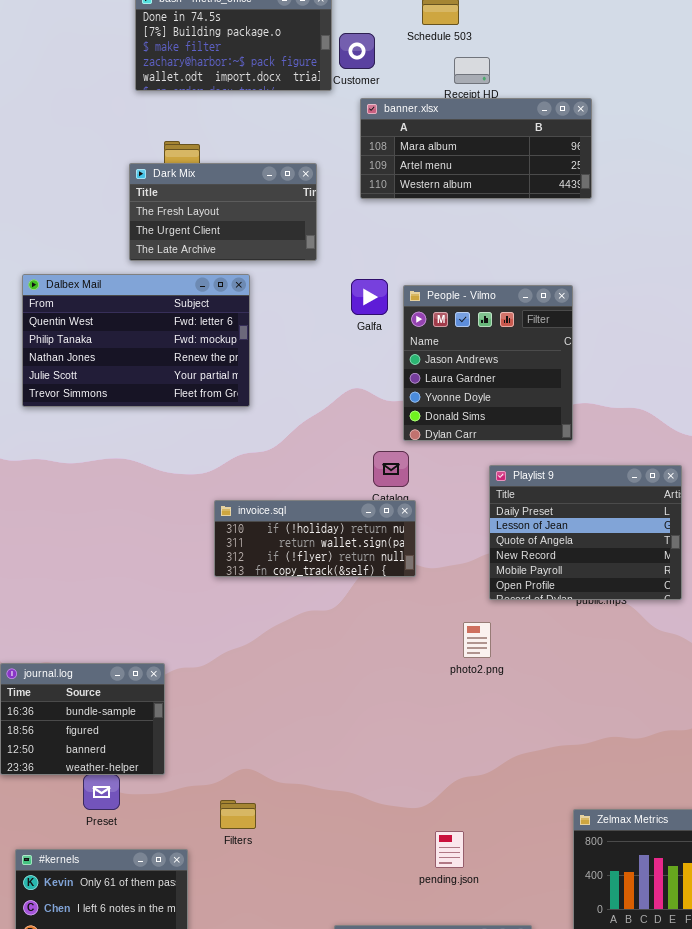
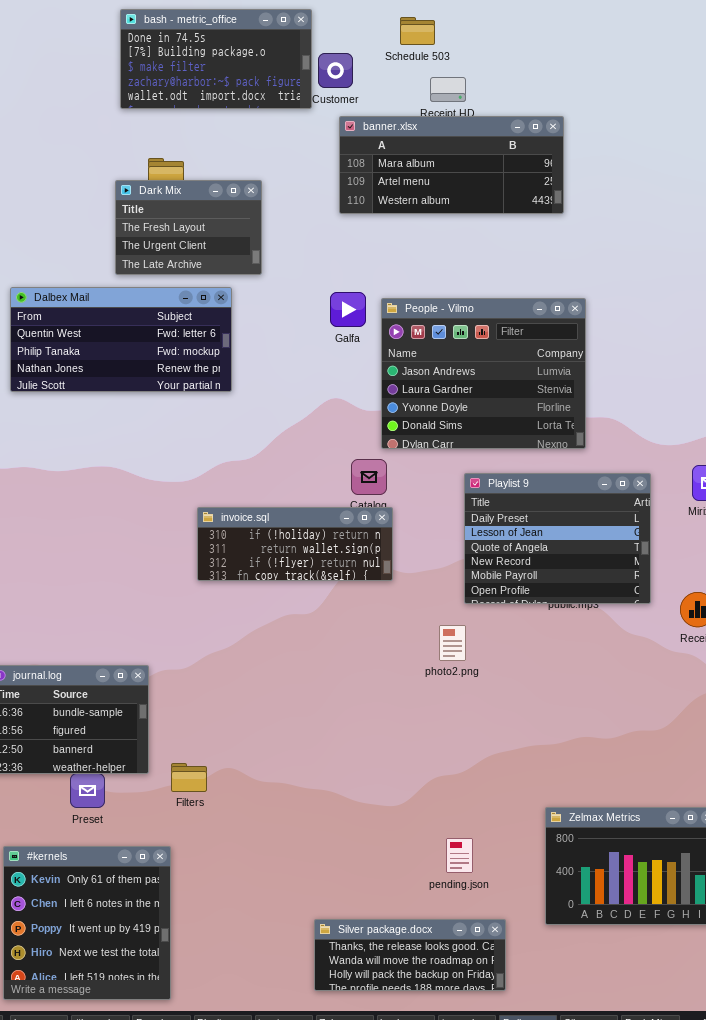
Dark Mix: [129,163,317,261] -> [115,180,262,275], resized
Dalbex Mail: [22,274,250,407] -> [10,287,232,392], resized
People - Vilmo: [403,285,573,441] -> [381,298,586,449], resized
Filters: [220,800,256,829] -> [171,763,207,792], moved
pending.json: [435,831,464,868] -> [446,838,473,873], moved

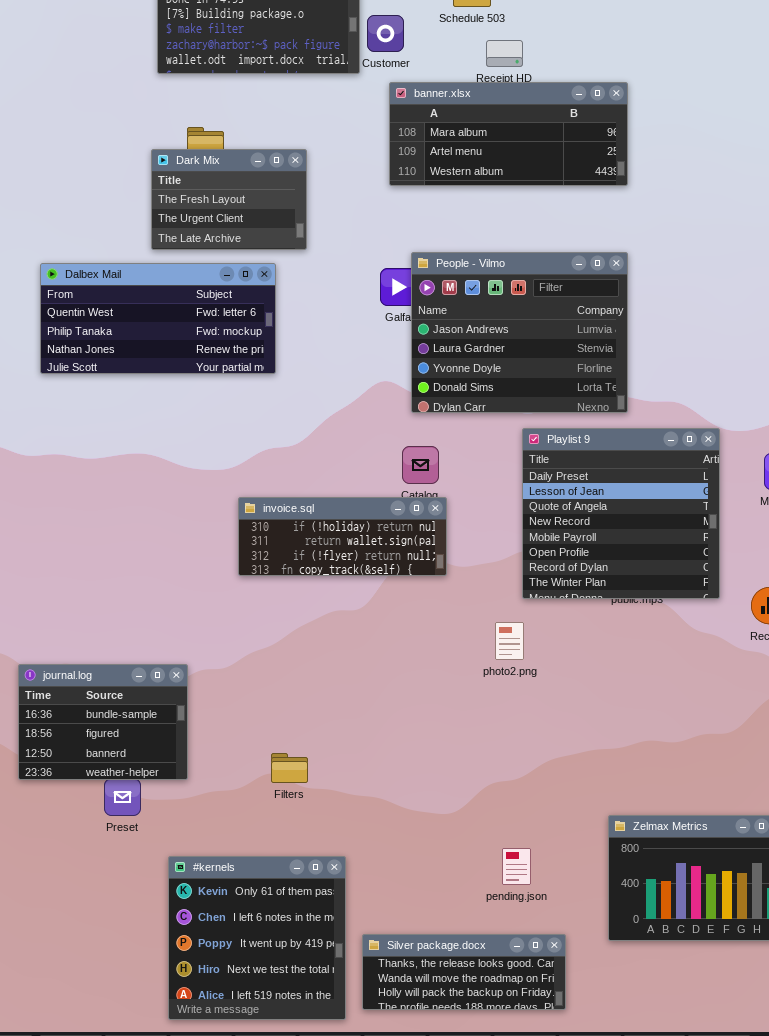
People - Vilmo: [381,298,586,449] -> [411,252,628,413], moved
Playlist 9: [464,473,651,604] -> [522,428,720,599], resized
Filters: [171,763,207,792] -> [271,753,308,783], moved
#kernels: [3,846,171,1000] -> [168,856,346,1020], moved

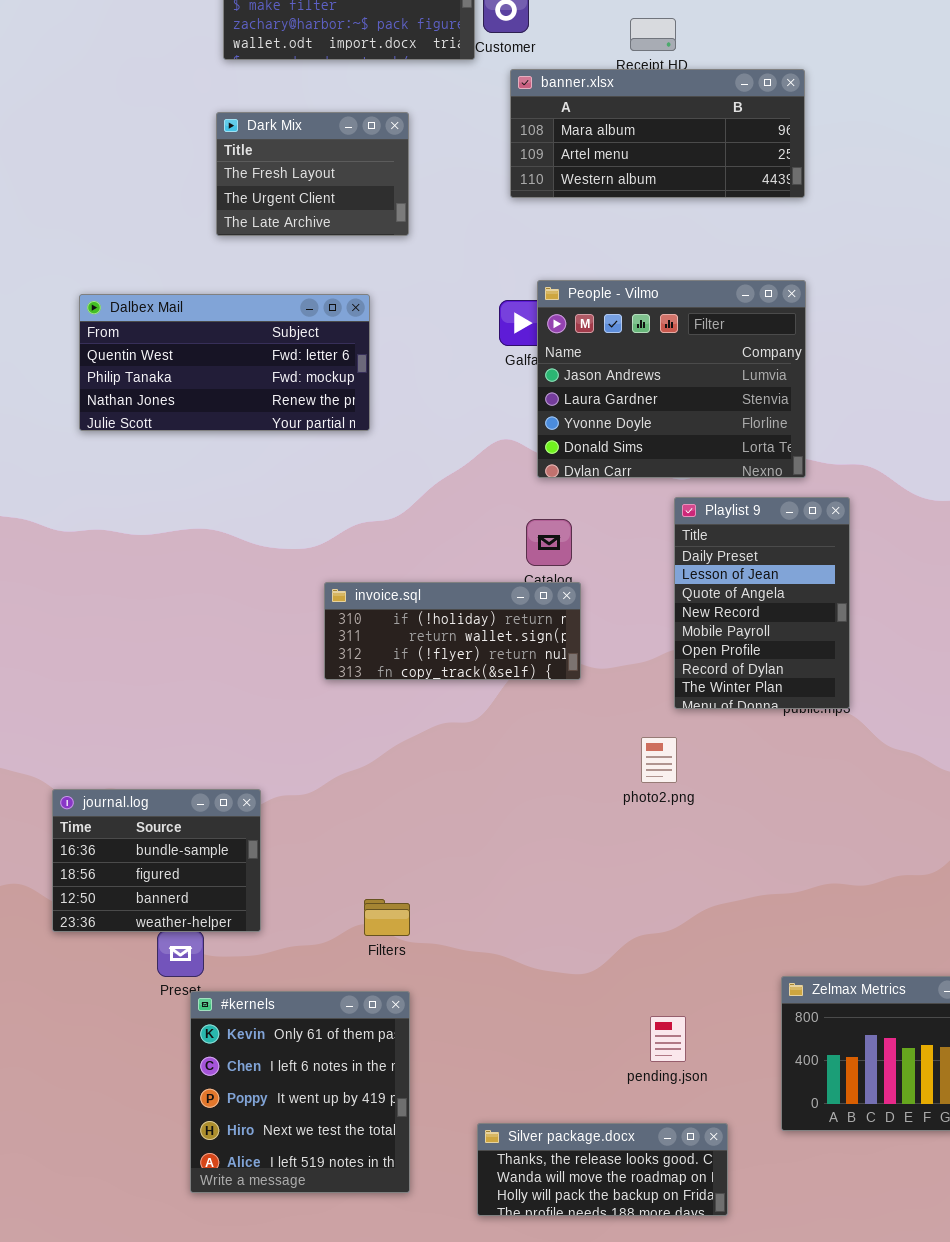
Dark Mix: [151,149,307,250] -> [216,112,409,236], moved
Playlist 9: [522,428,720,599] -> [674,497,850,709], resized
#kernels: [168,856,346,1020] -> [190,991,410,1193], moved

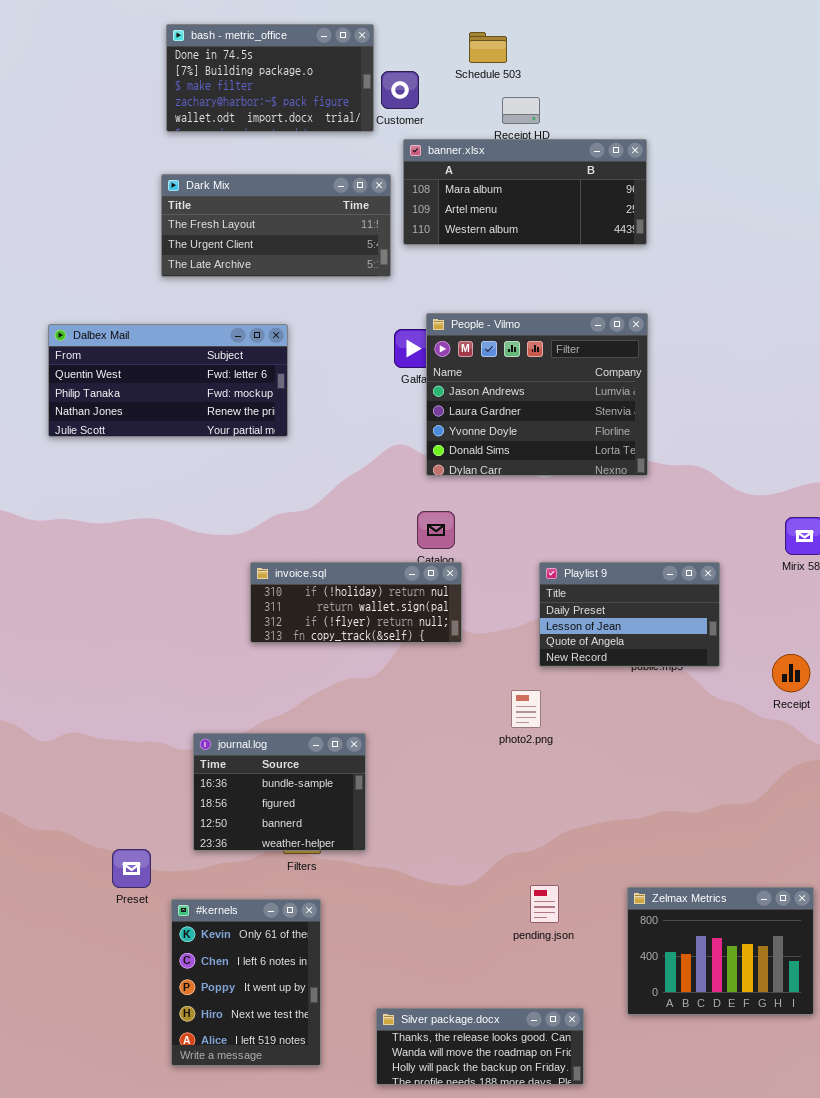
Dark Mix: [216,112,409,236] -> [161,174,391,277], resized
Playlist 9: [674,497,850,709] -> [539,562,720,667], resized
journal.log: [52,789,261,932] -> [193,733,366,851], moved
#kernels: [190,991,410,1193] -> [171,899,321,1066], resized
pending.json: [650,1016,686,1062] -> [530,885,559,923], moved

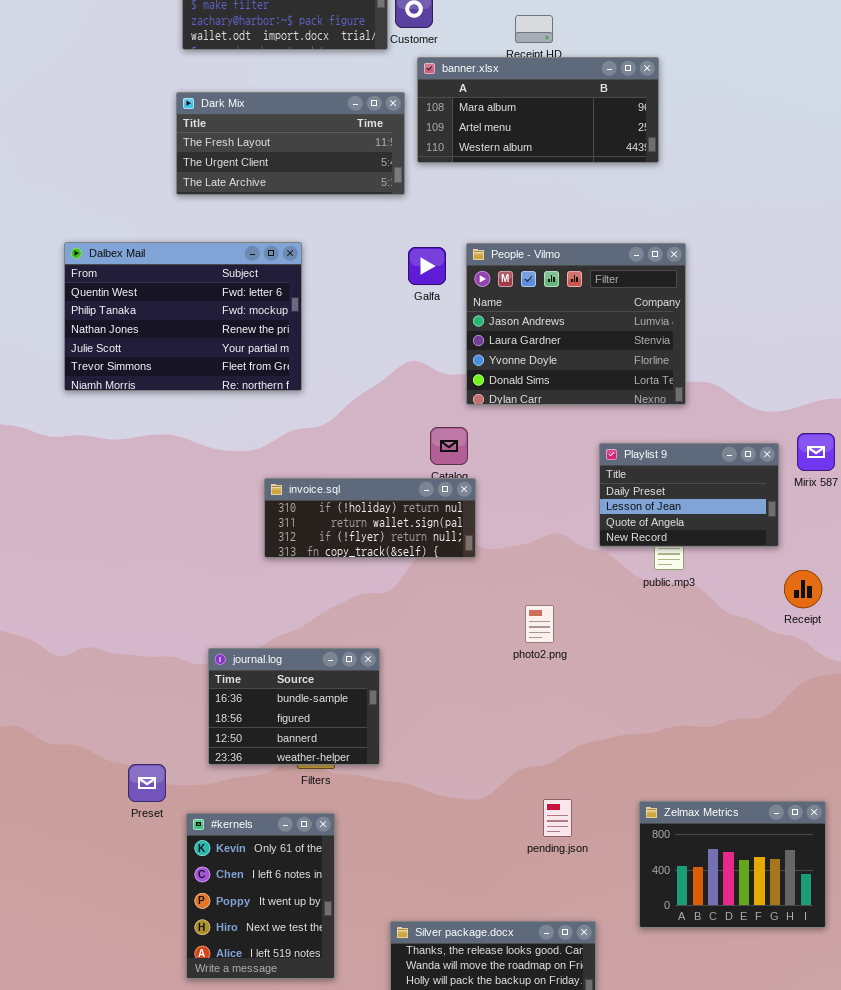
People - Vilmo: [426,313,648,476] -> [466,243,686,405], moved
Dalbex Mail: [48,324,288,437] -> [64,242,302,391], resized
Playlist 9: [539,562,720,667] -> [599,443,779,547], moved

